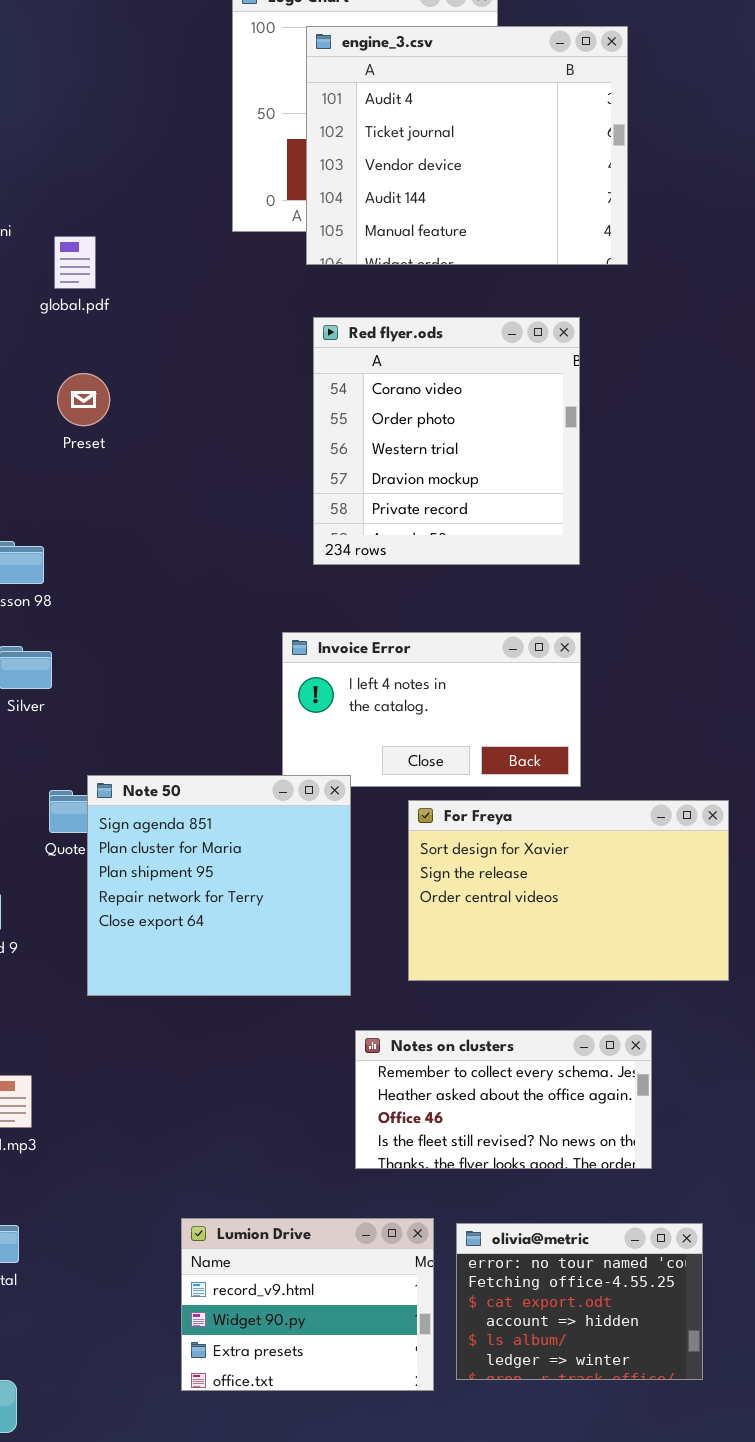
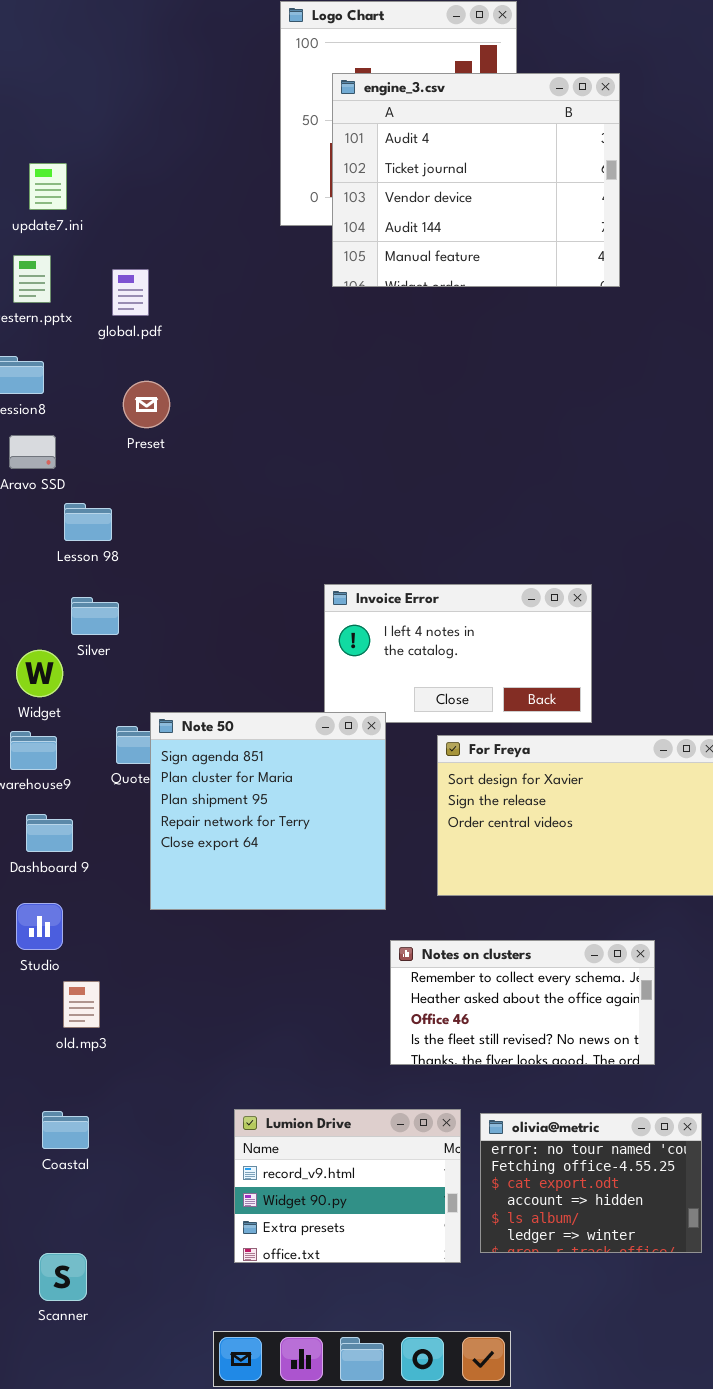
engine_3.csv: [306,26,628,265] -> [332,73,620,287], moved
global.pdf: [54,236,96,289] -> [112,269,149,316], moved
Red flyer.ods: [313,317,580,565] -> none, closed
Preset: [57,373,110,426] -> [123,381,170,428], moved

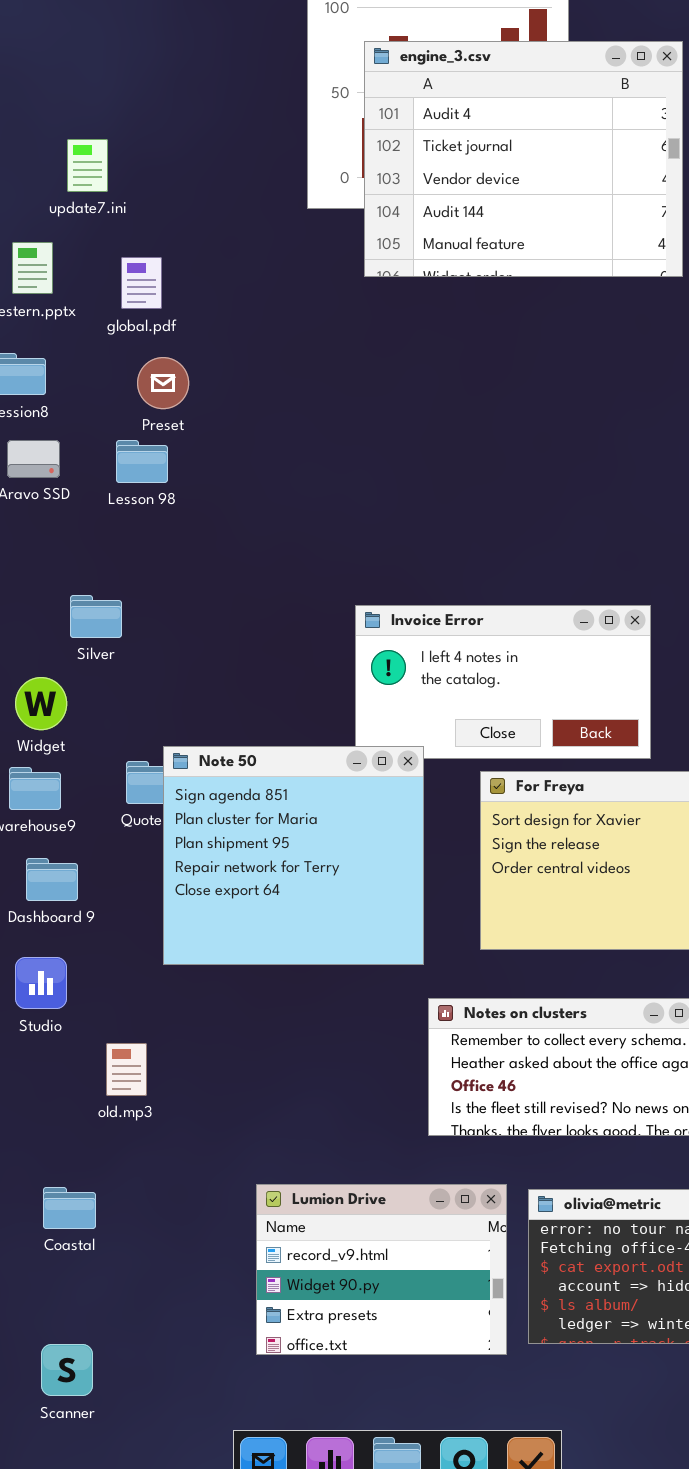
update7.ini: [29,163,67,210] -> [67,139,108,192], moved
Preset: [123,381,170,428] -> [137,357,189,409], moved
Lesson 98: [64,503,112,541] -> [116,440,168,483], moved
Silver: [71,597,119,635] -> [70,595,122,638], moved
old.mp3: [63,981,100,1028] -> [106,1043,147,1096], moved

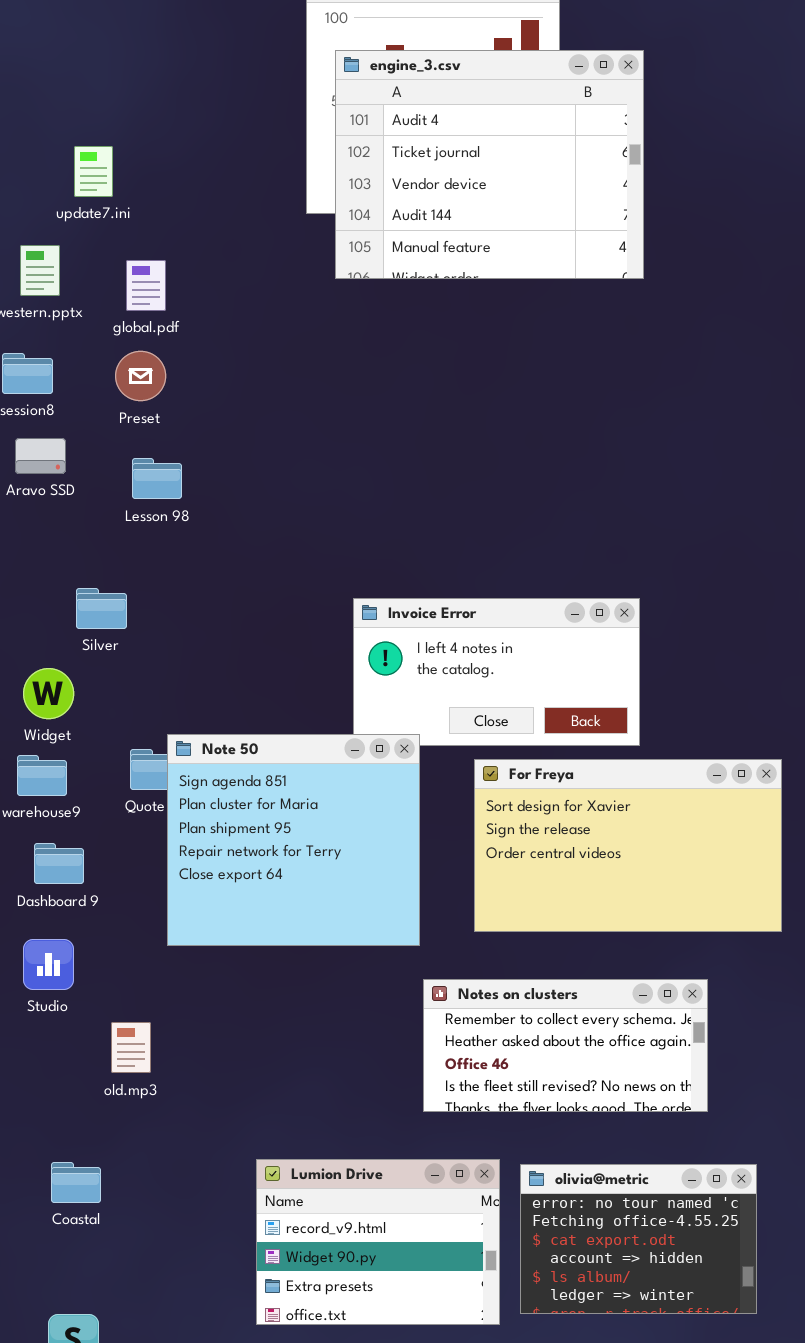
engine_3.csv: [364,41,683,277] -> [335,50,644,279], moved
Preset: [137,357,189,409] -> [115,351,166,401], moved
Lesson 98: [116,440,168,483] -> [132,458,182,499], moved

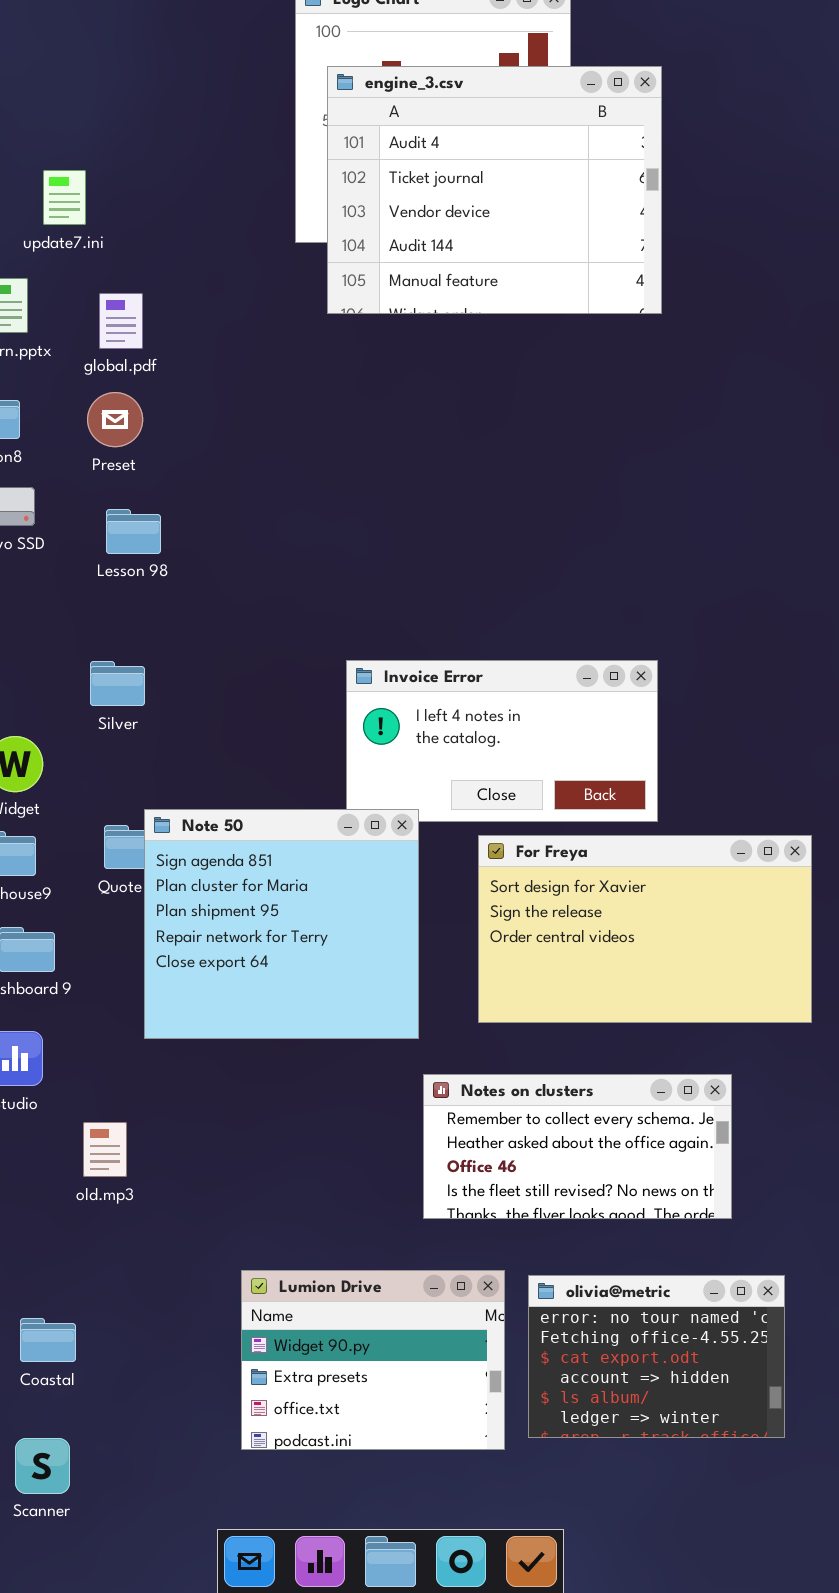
Silver: [76,588,127,629] -> [90,661,145,706], moved
Lumion Drive: [256,1159,500,1325] -> [241,1270,505,1450], scrolled down 1 row
Coastal: [51,1162,101,1203] -> [20,1318,76,1362], moved

